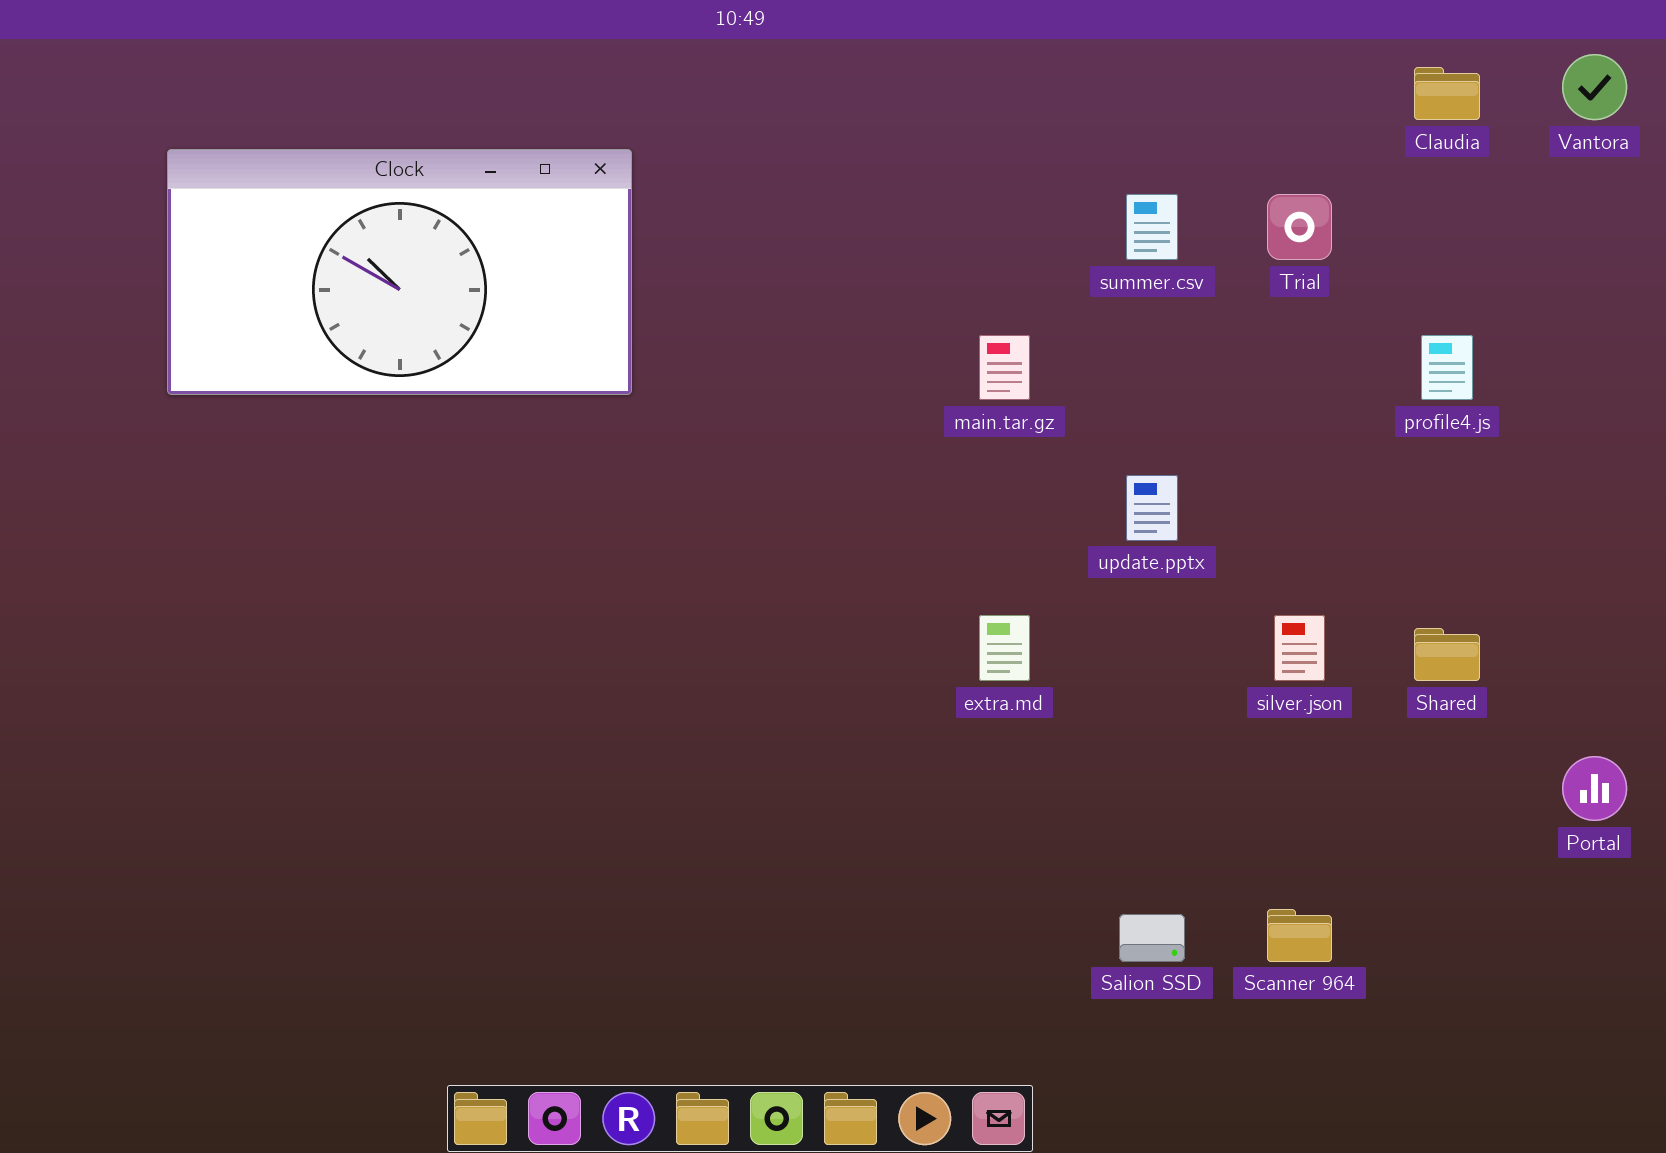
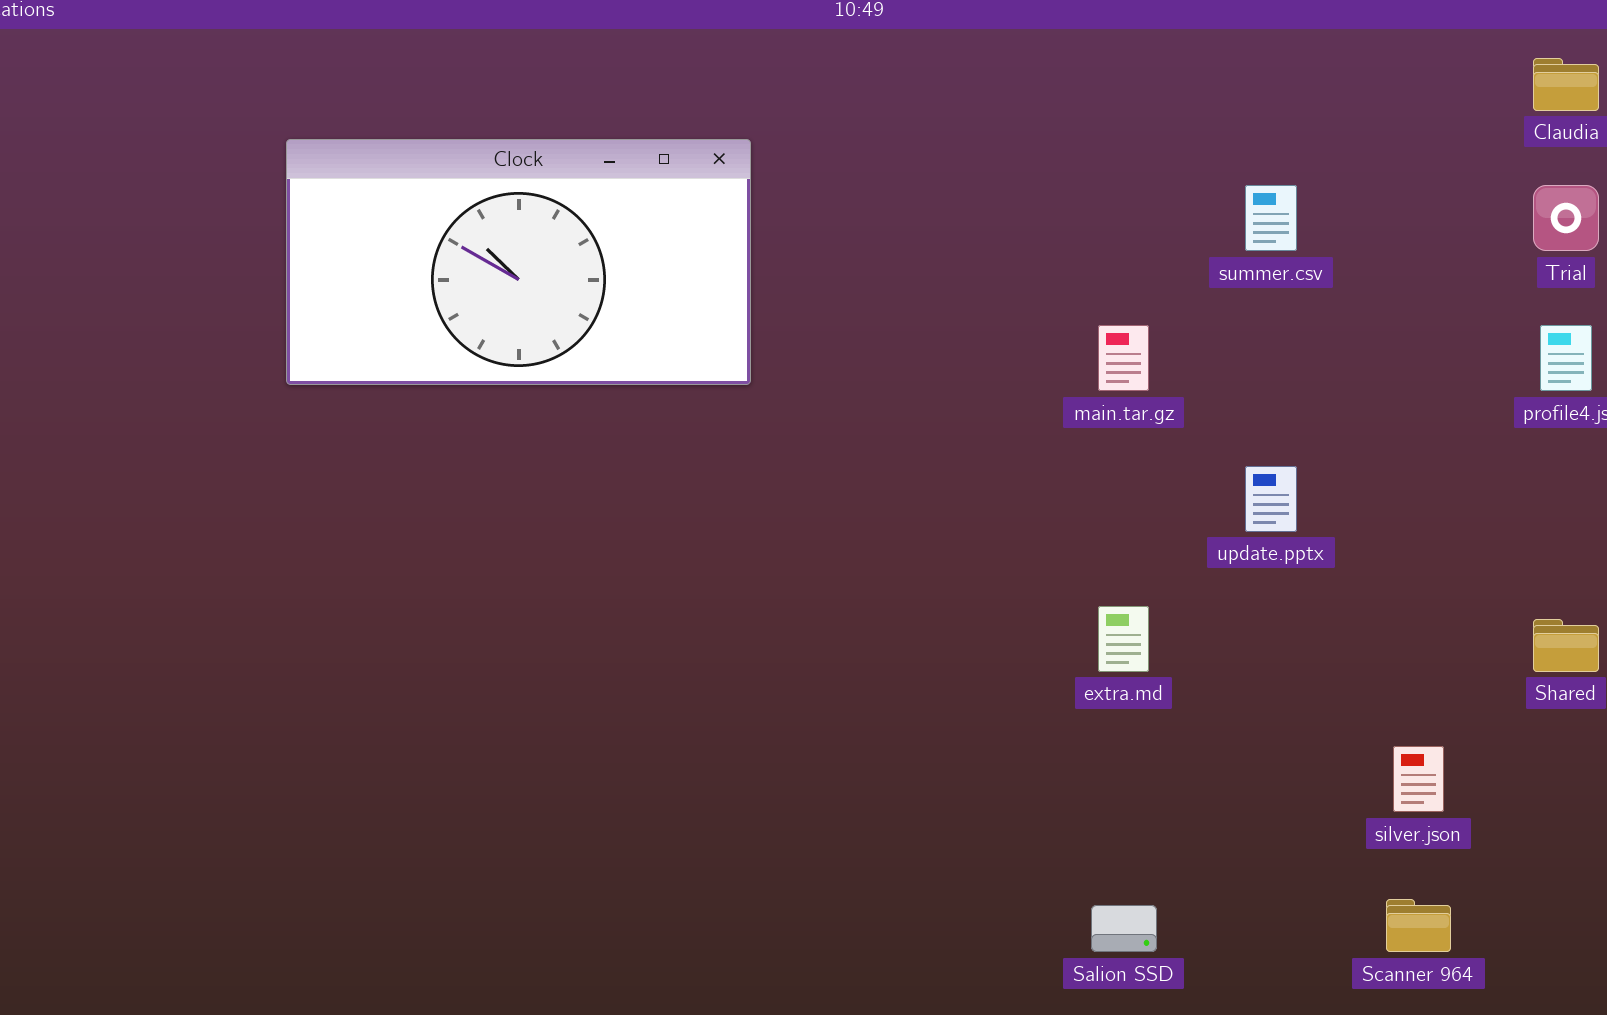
Trial: [1267,194,1332,260] -> [1533,185,1599,251], moved
silver.json: [1274,615,1325,681] -> [1393,746,1444,812], moved
Salion SSD: [1119,914,1185,962] -> [1091,905,1157,952], moved

